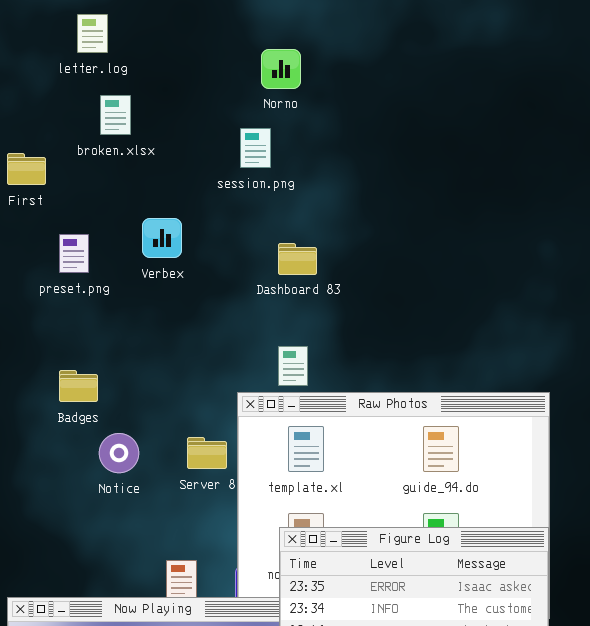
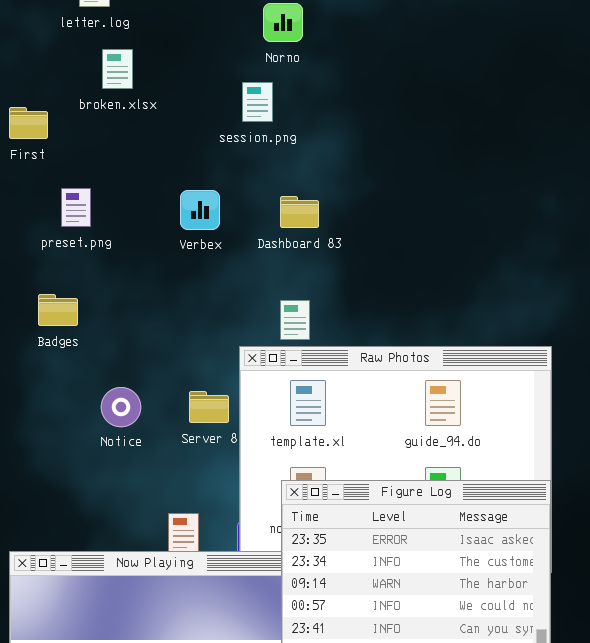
Verbex: [142,218,182,258] -> [180,190,220,230], moved
Badges: [59,370,98,402] -> [38,294,78,326], moved

